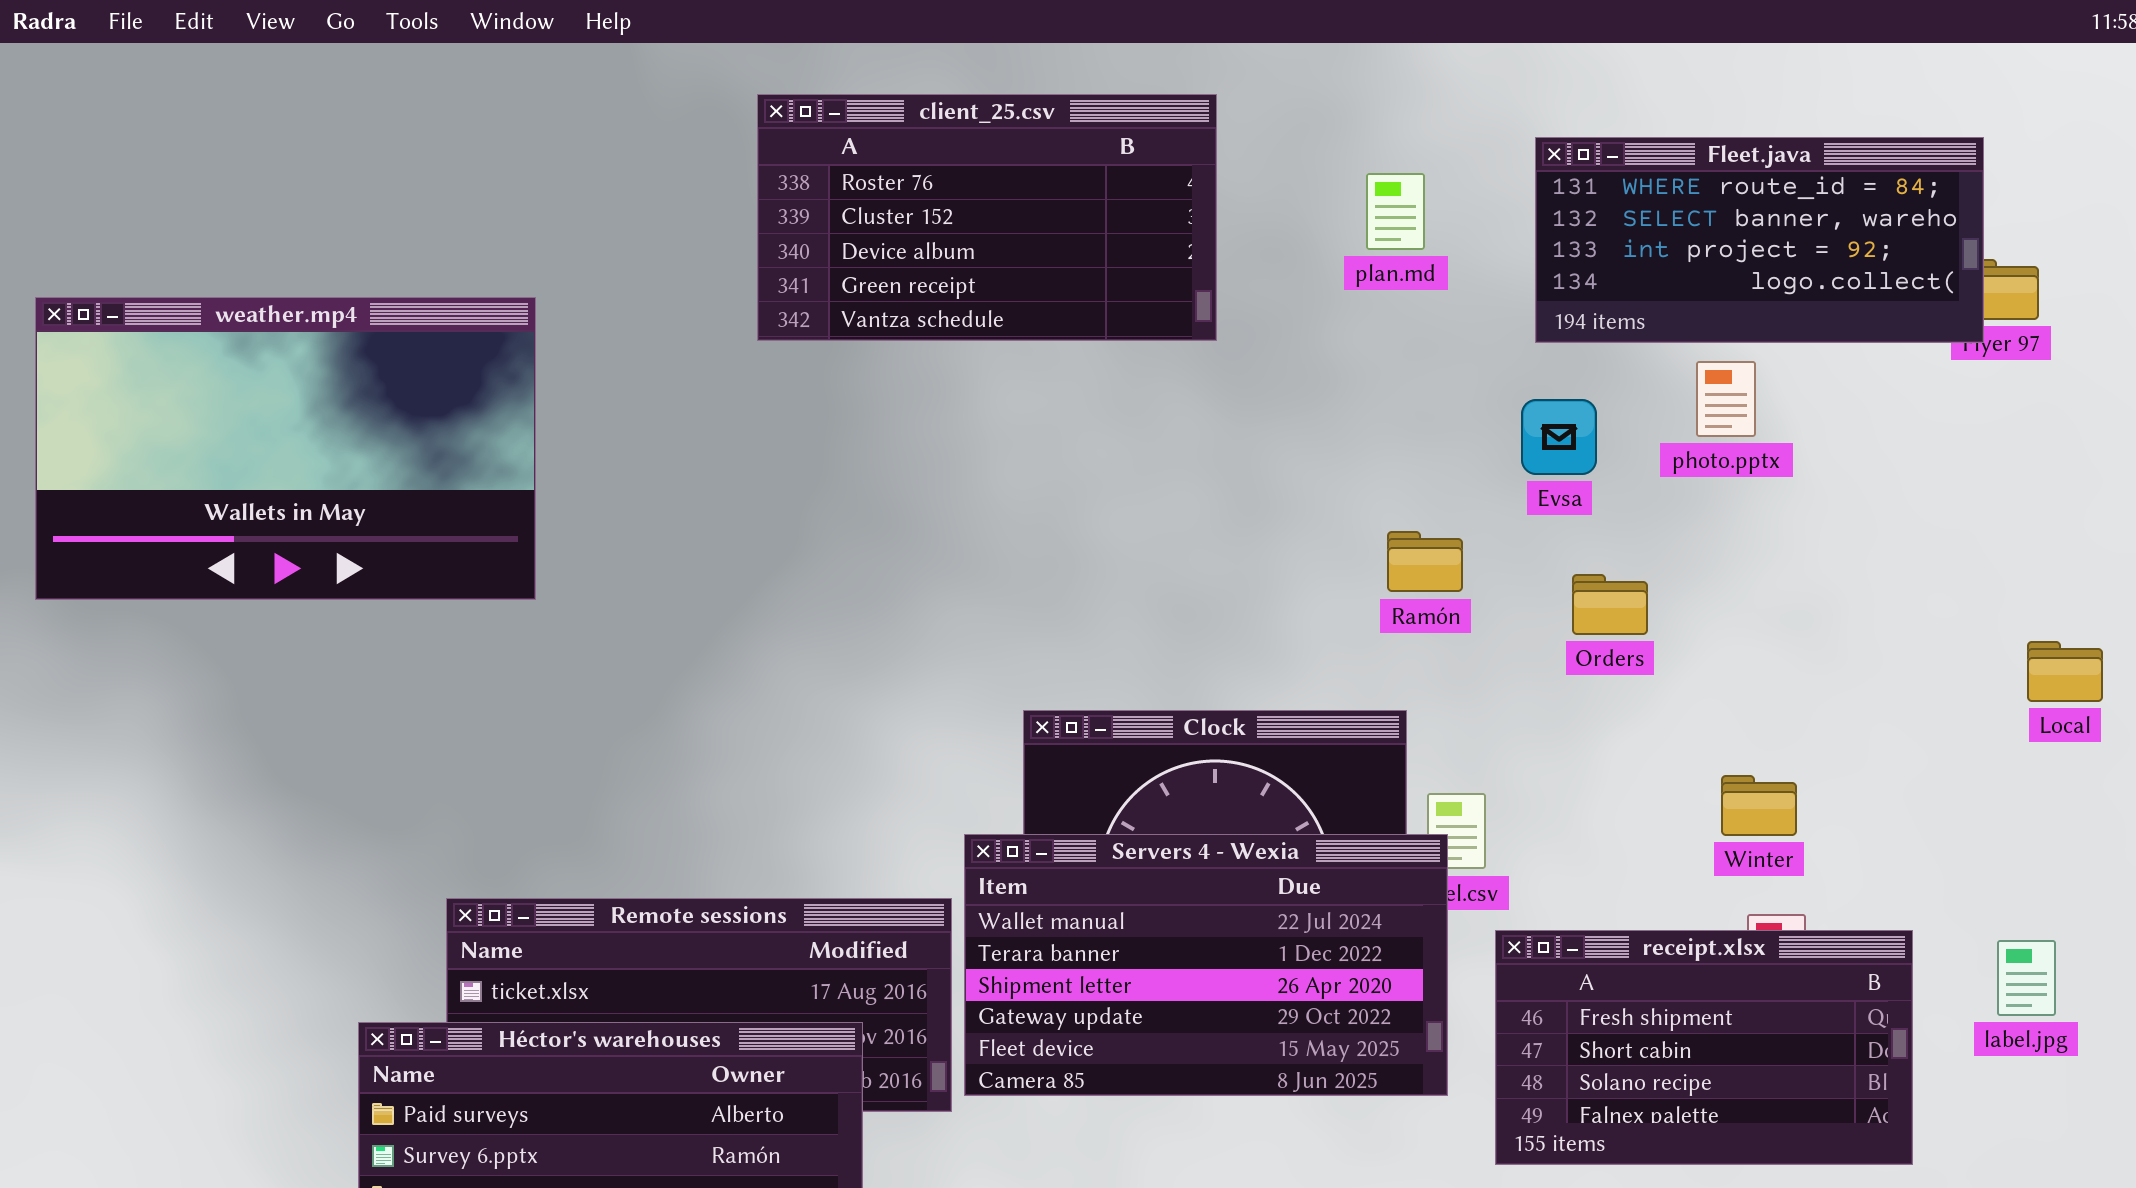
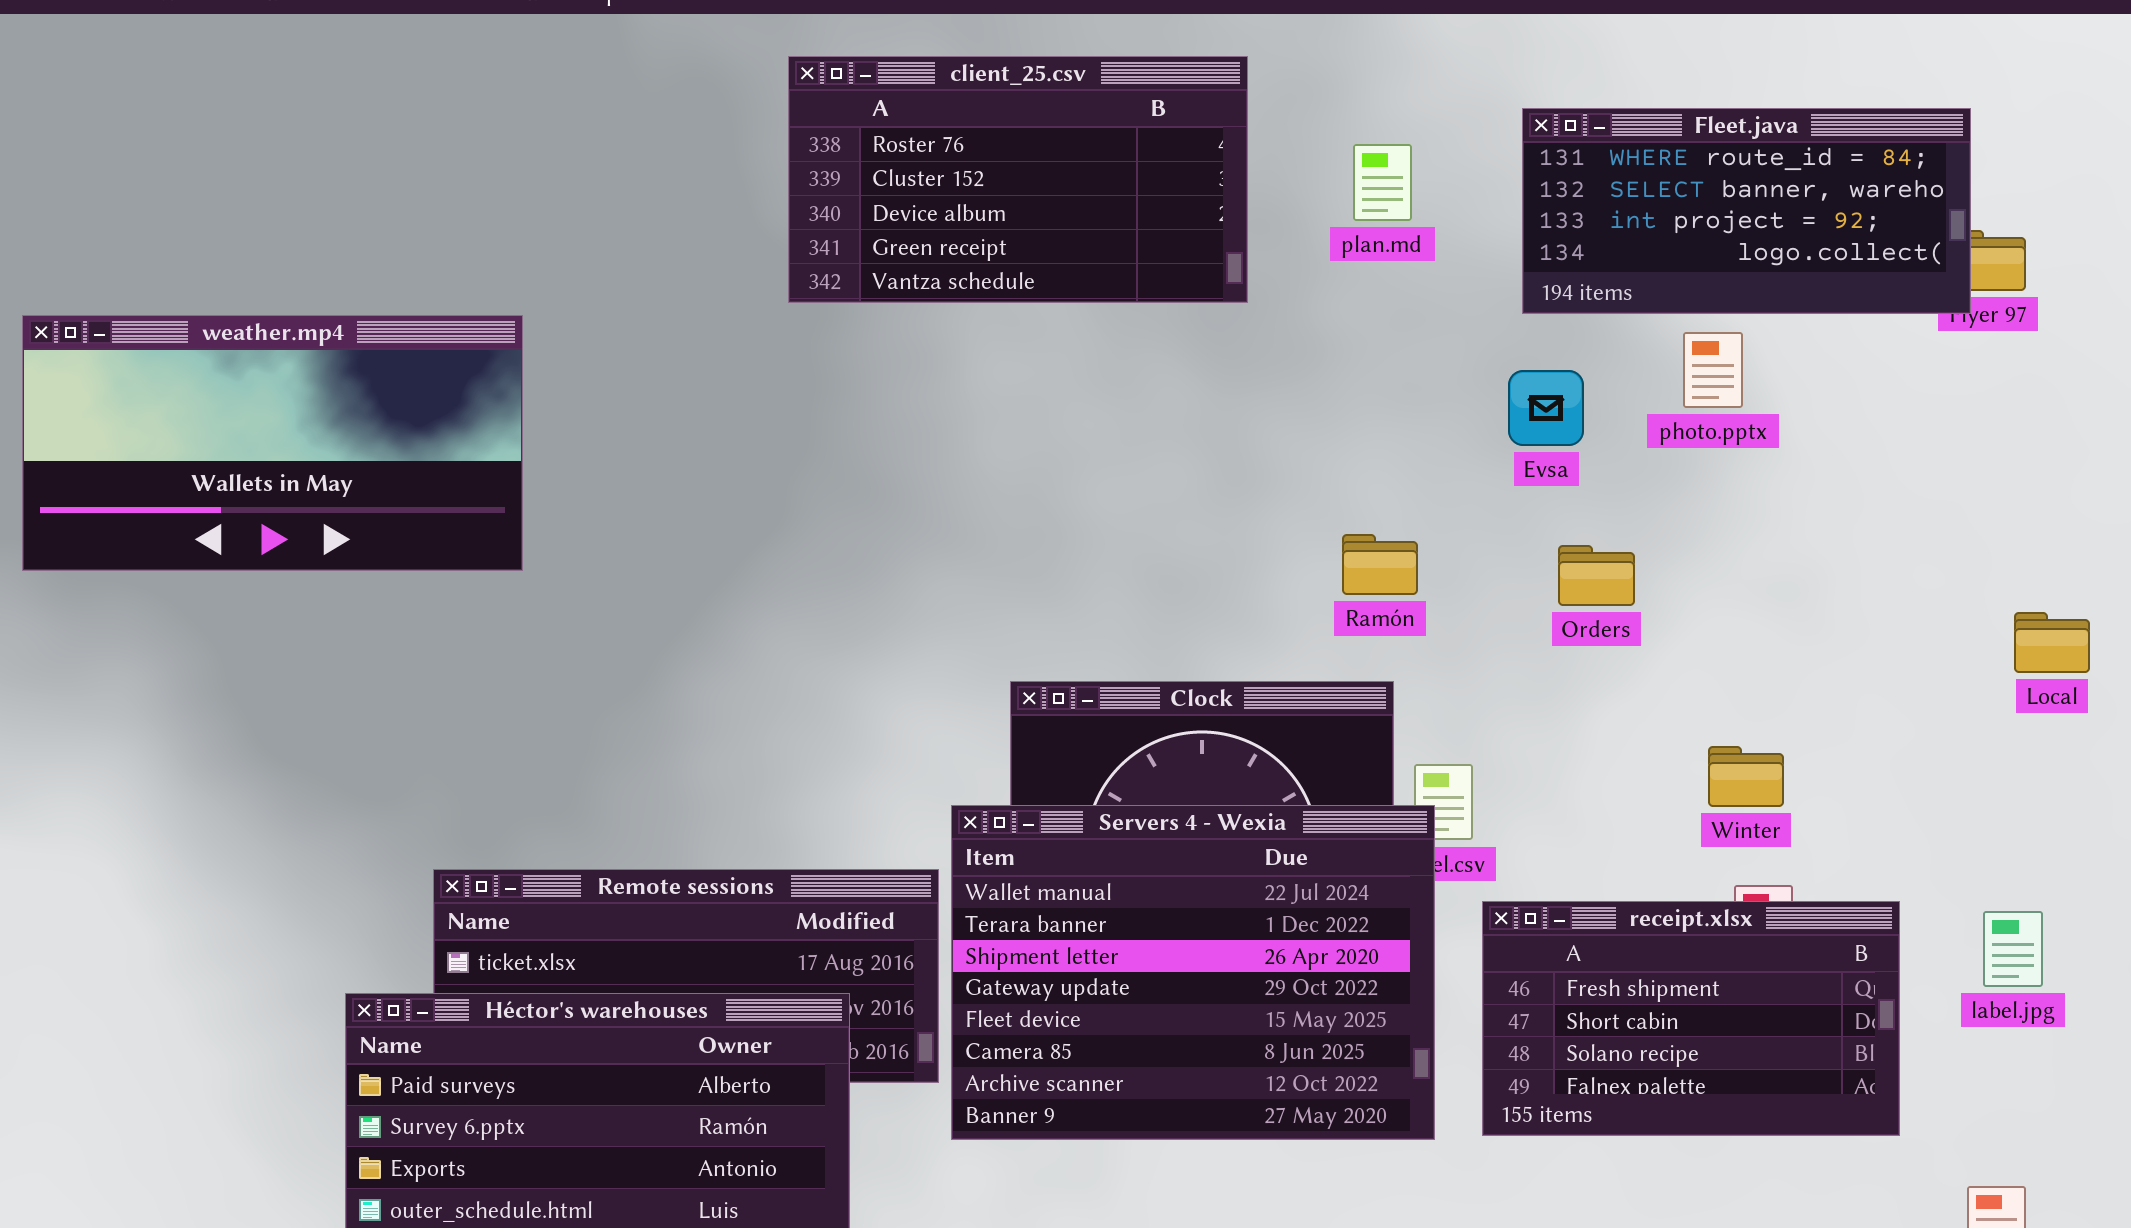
client_25.csv: [757,94,1217,341] -> [788,56,1248,303], moved
weather.mp4: [35,297,536,600] -> [22,315,523,571], resized
Ramón: [1387,531,1463,592] -> [1342,534,1418,595], moved
Servers 4 - Wexia: [964,834,1448,1096] -> [951,805,1435,1140], resized

